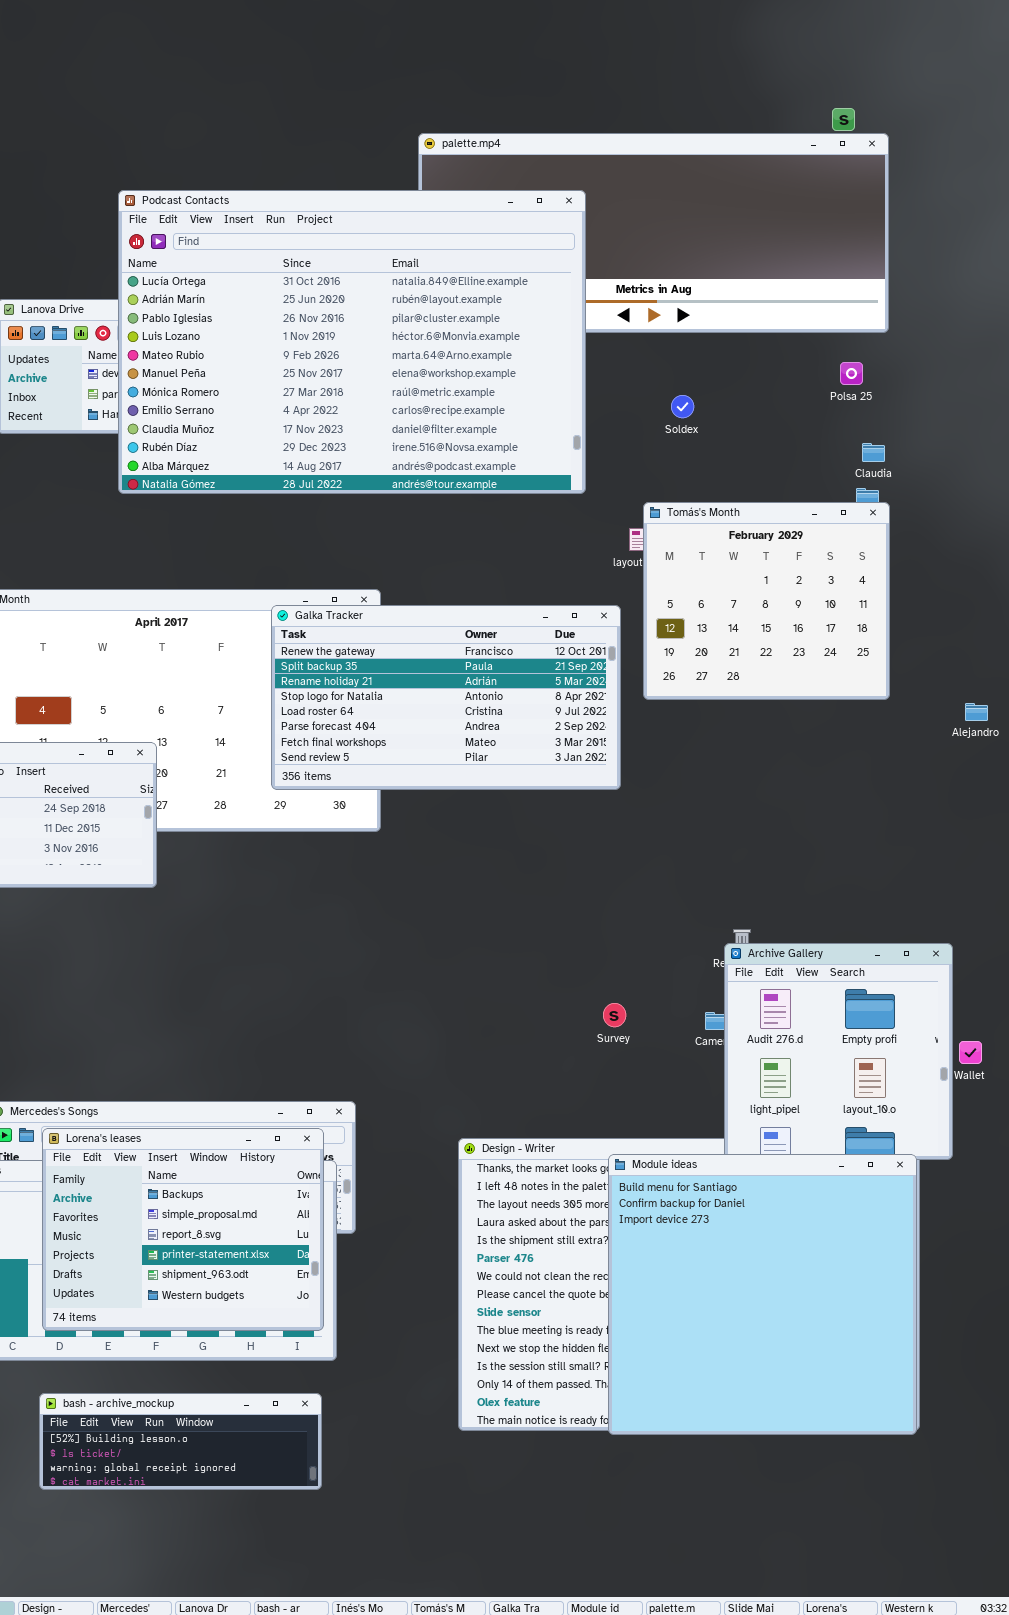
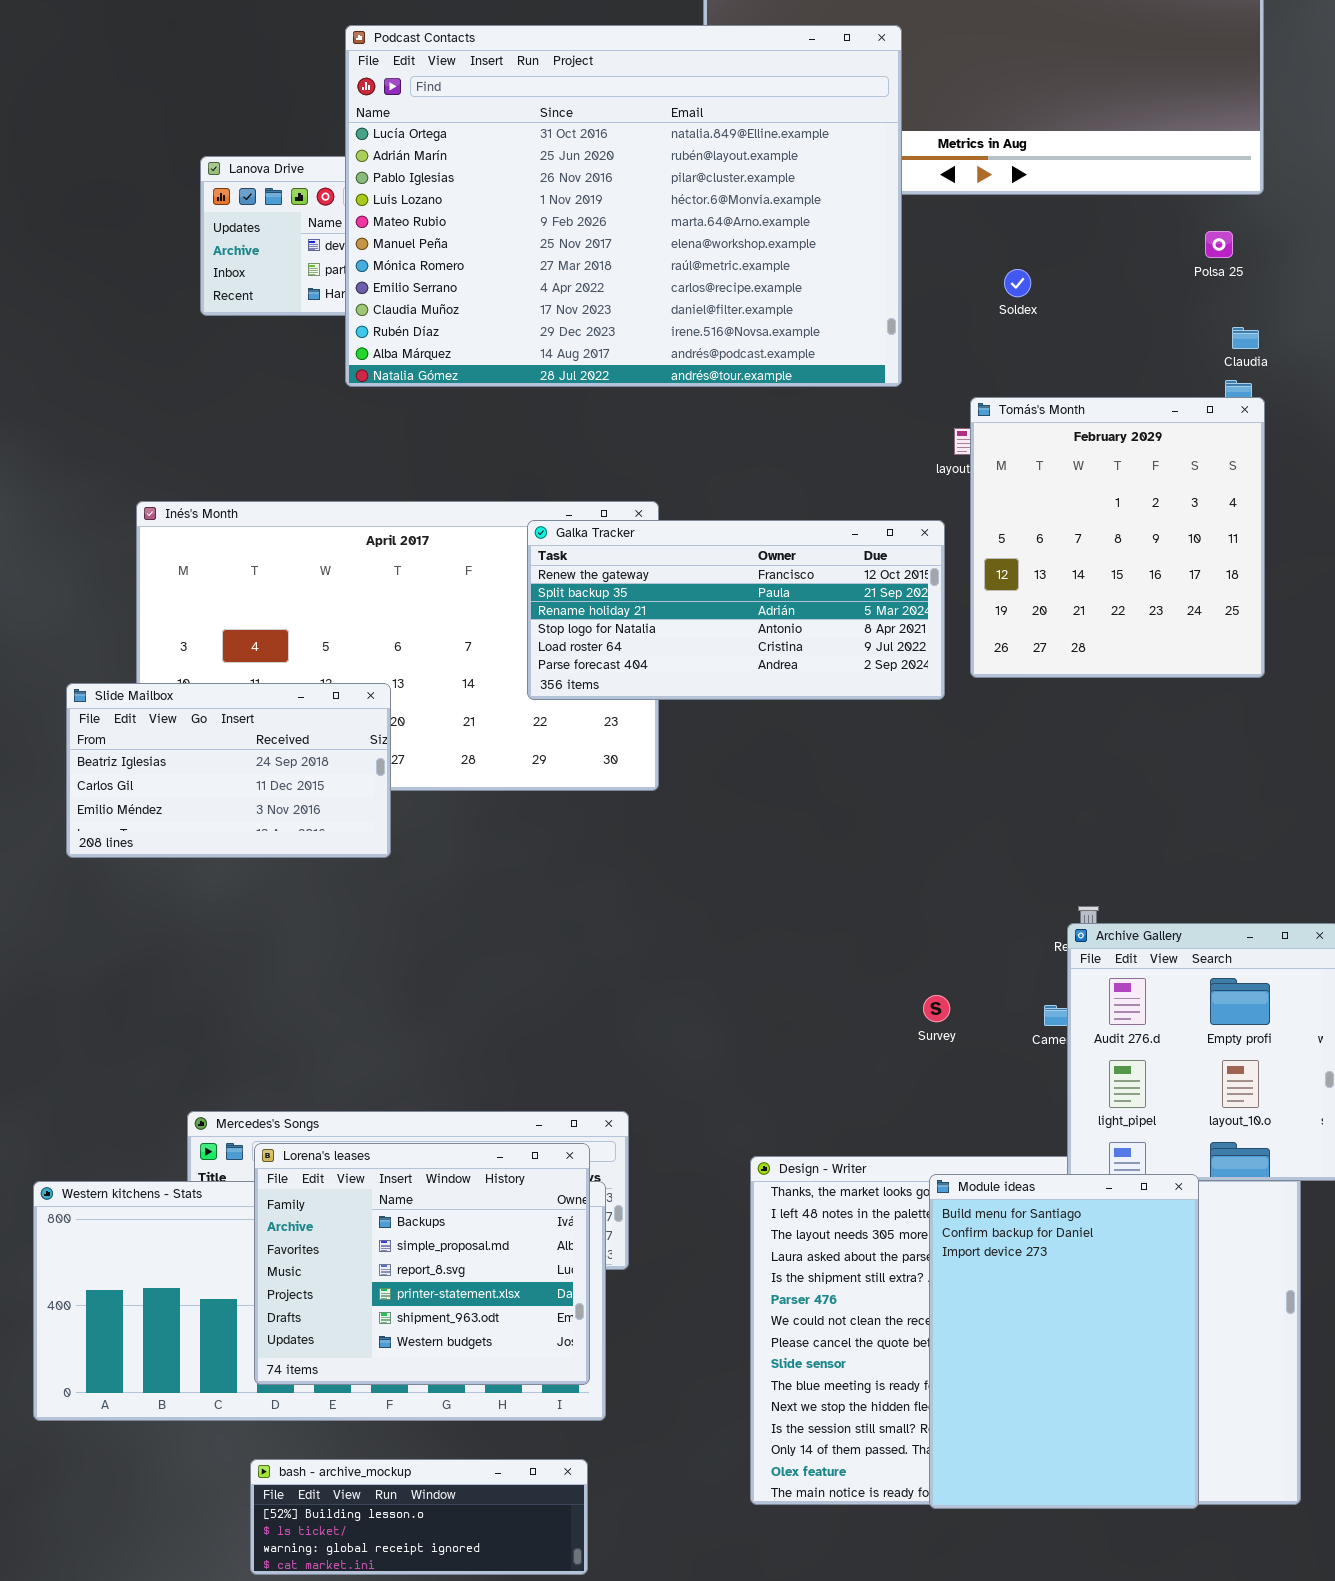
Tomás's Month: [643,502,890,700] -> [970,397,1265,678], resized
Galka Tracker: [271,605,621,790] -> [527,520,945,700], resized
Module ideas: [608,1154,917,1435] -> [929,1174,1199,1509], resized

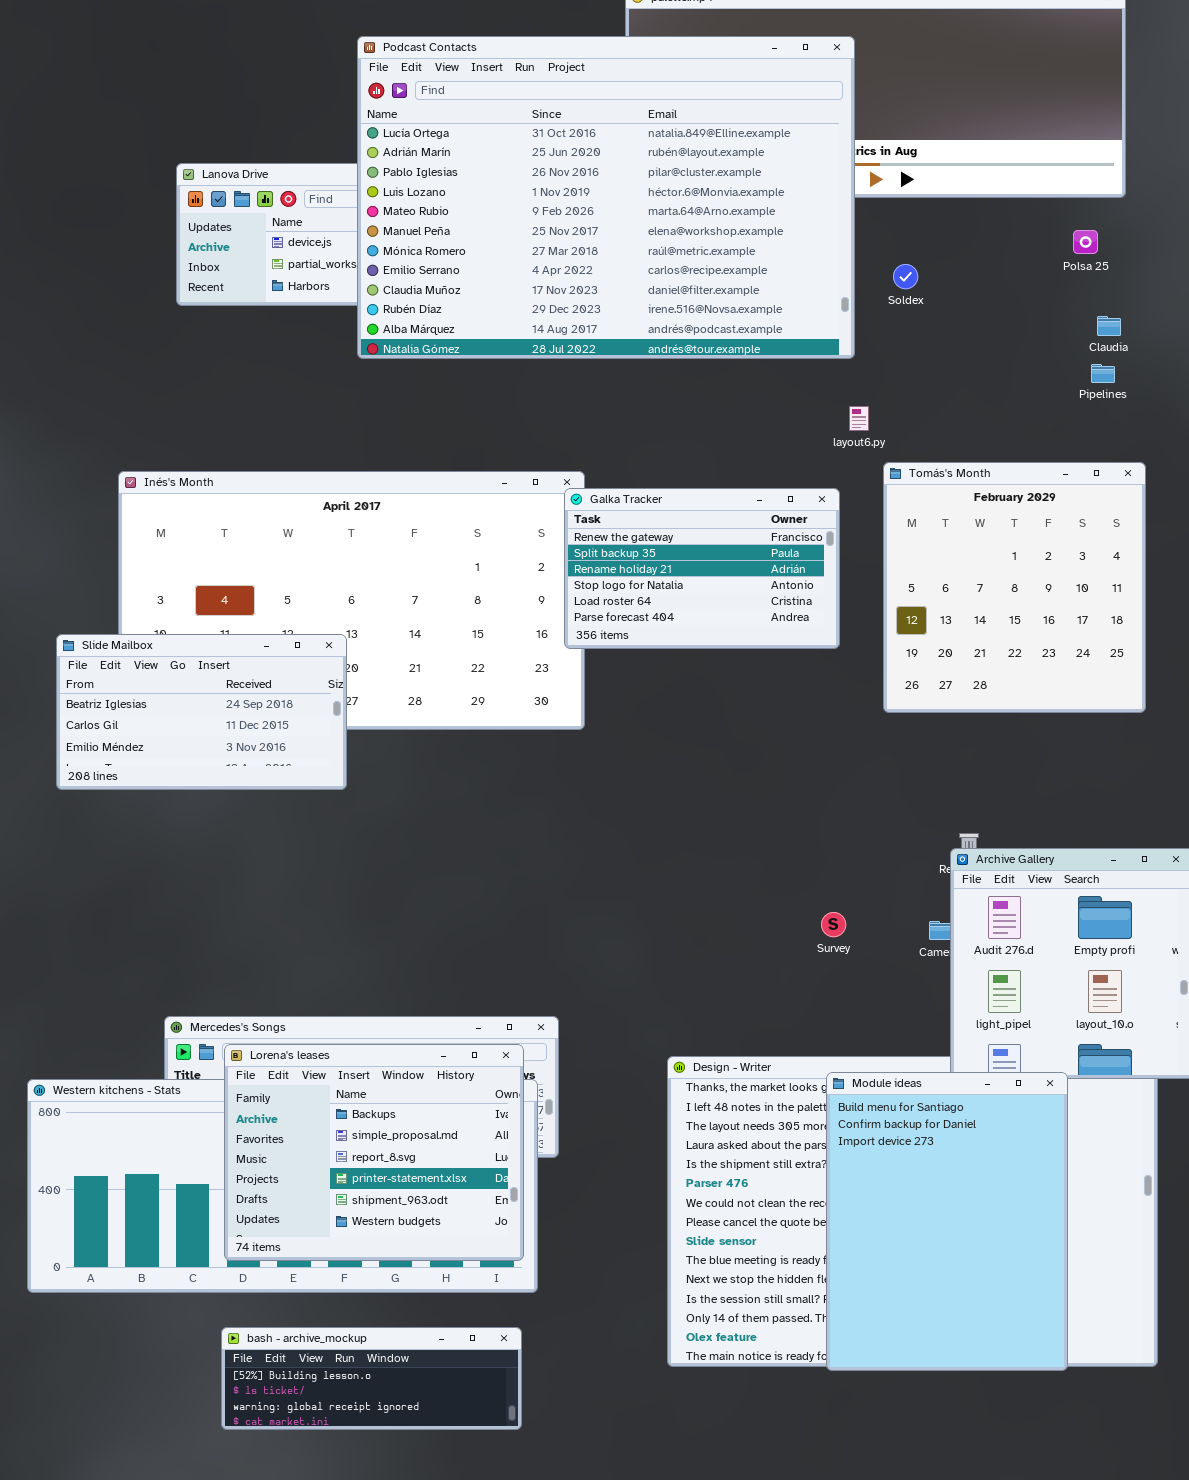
Podcast Contacts: [345,25,902,387] -> [357,36,855,359], moved
Tomás's Month: [970,397,1265,678] -> [883,462,1146,713], moved
Galka Tracker: [527,520,945,700] -> [564,488,840,649], resized

